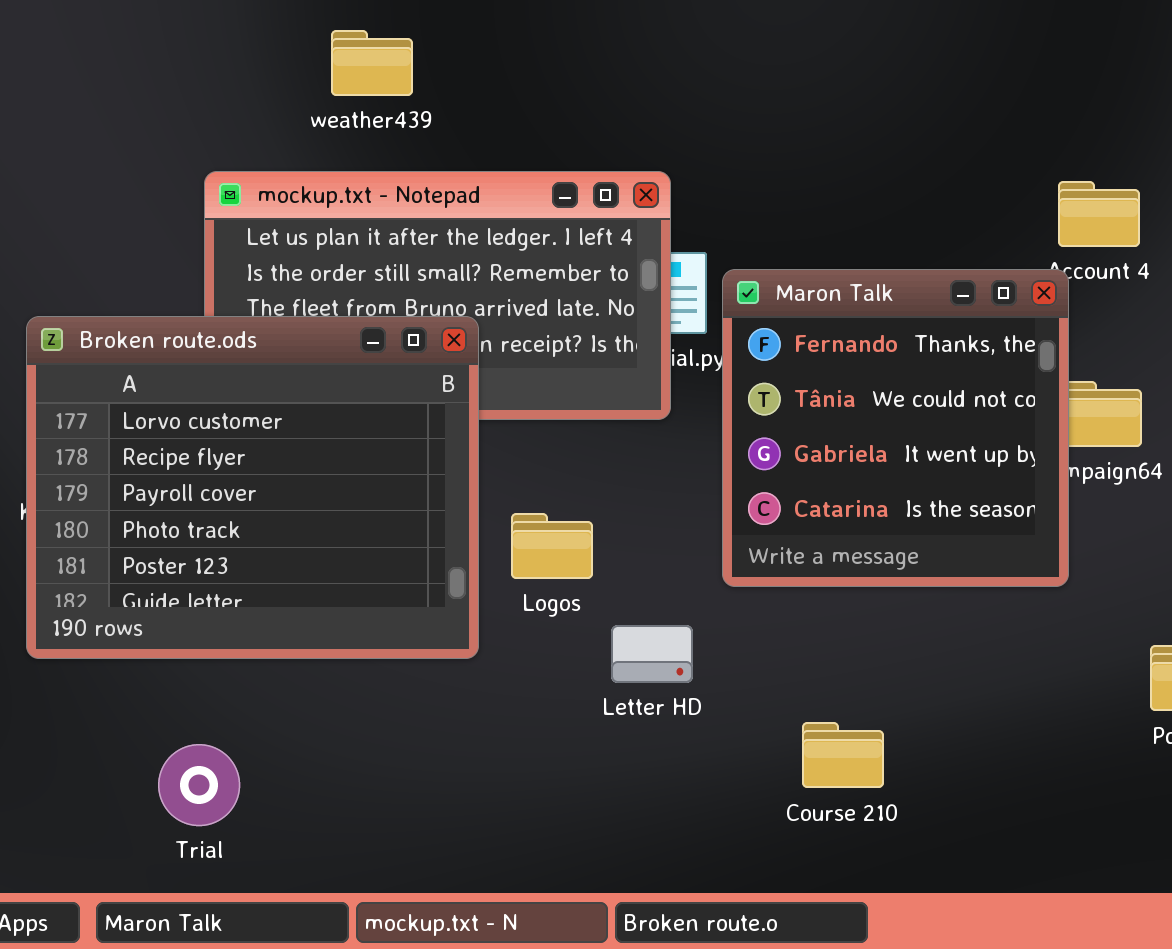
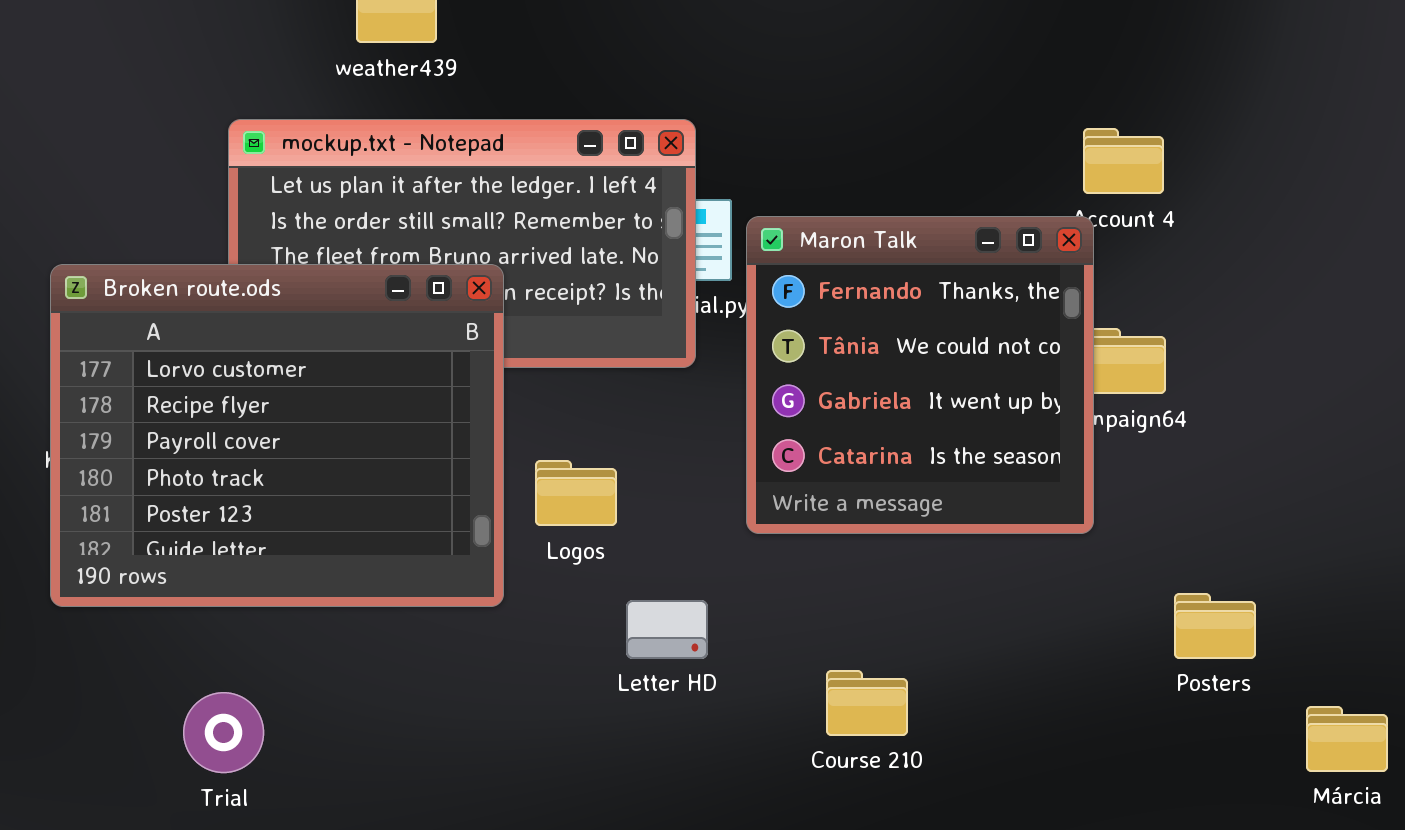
Letter HD: [611,625,693,683] -> [626,600,708,659], moved

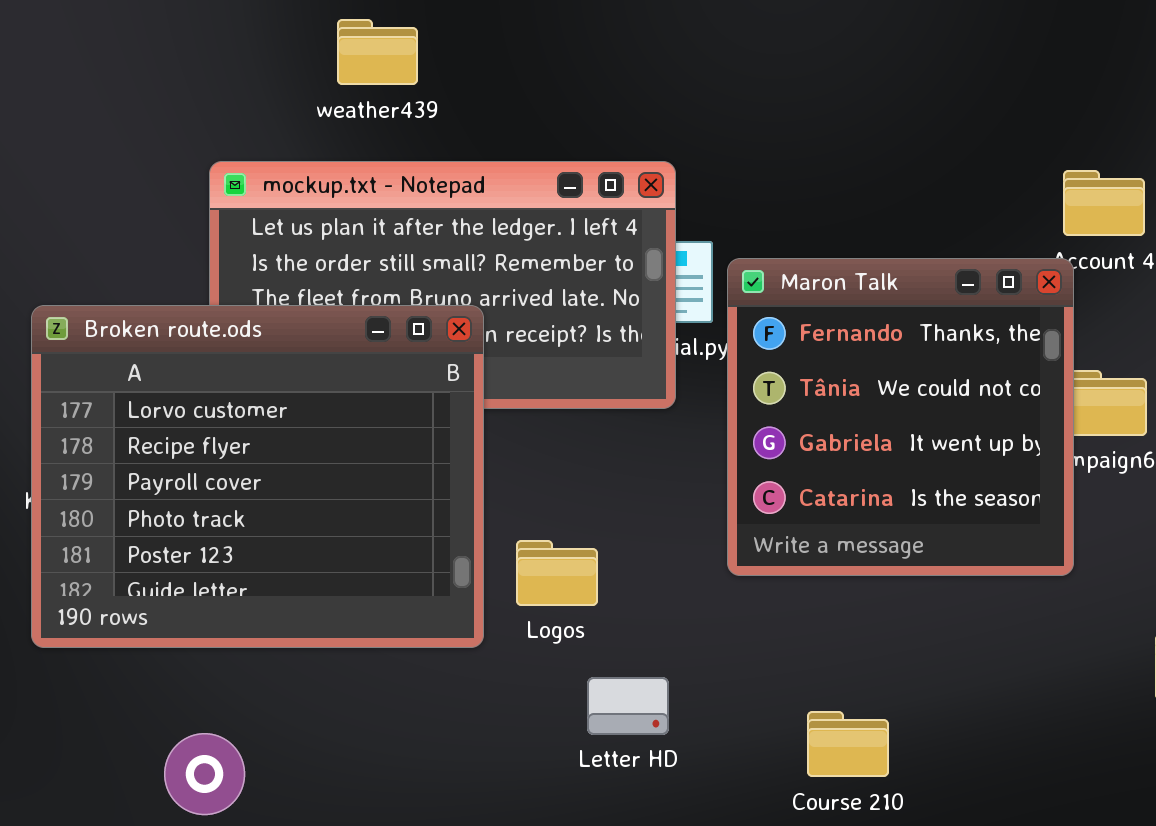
Logos: [535,460,617,526] -> [516,540,598,606], moved
Letter HD: [626,600,708,659] -> [587,677,669,735], moved

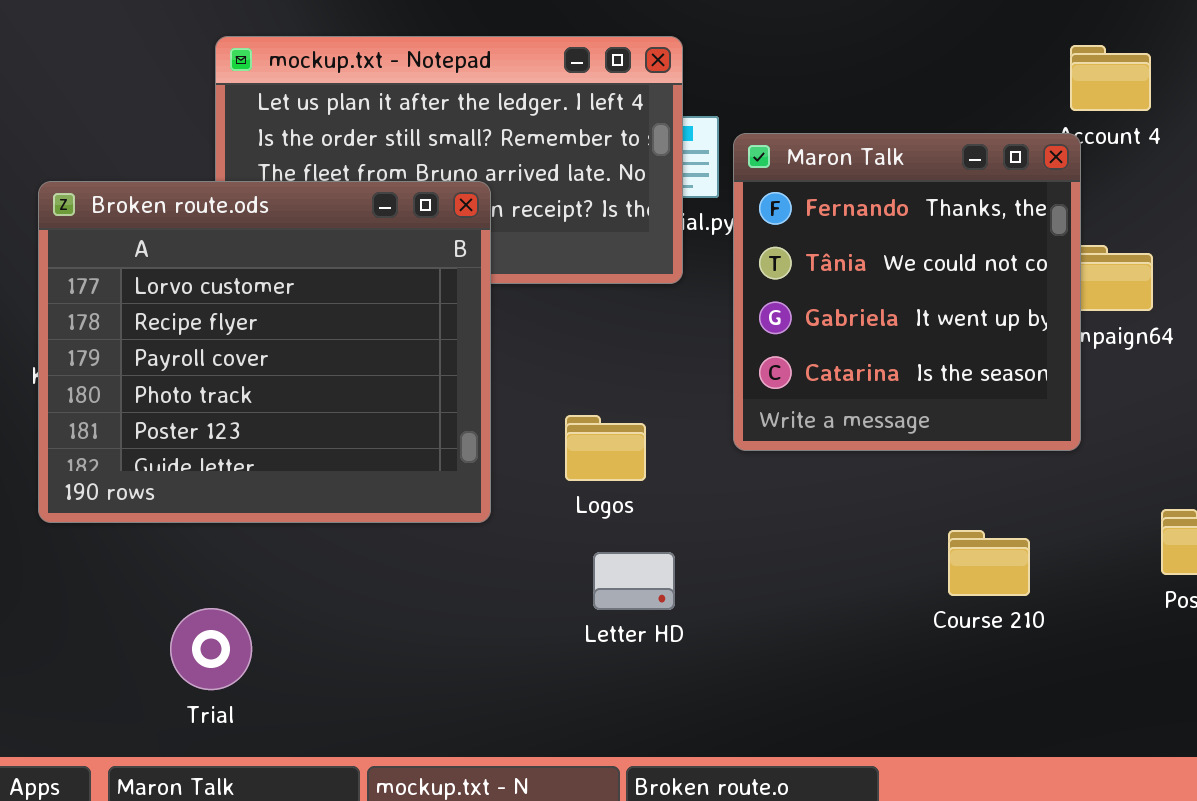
Logos: [516,540,598,606] -> [565,415,646,481], moved
Course 210: [807,711,889,777] -> [948,530,1030,596], moved

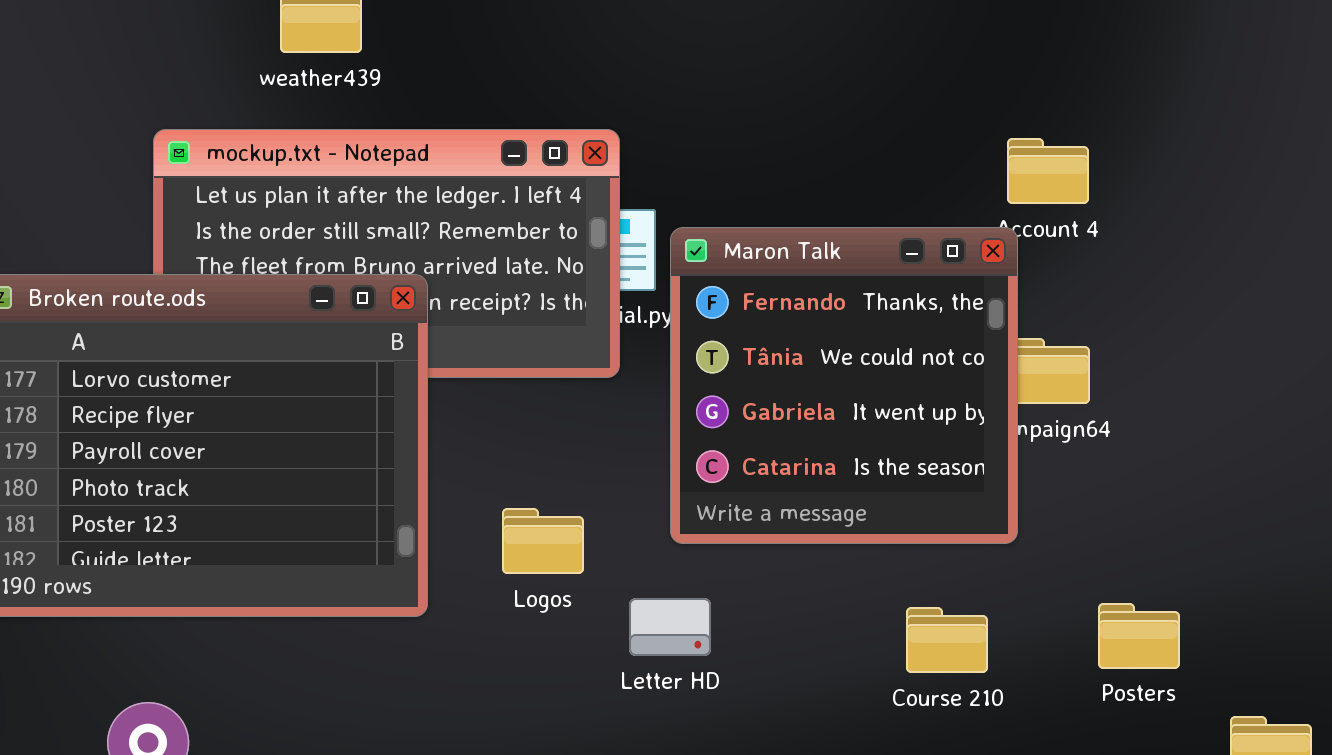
Course 210: [948,530,1030,596] -> [906,607,988,673], moved
Letter HD: [593,552,675,610] -> [629,598,711,656], moved

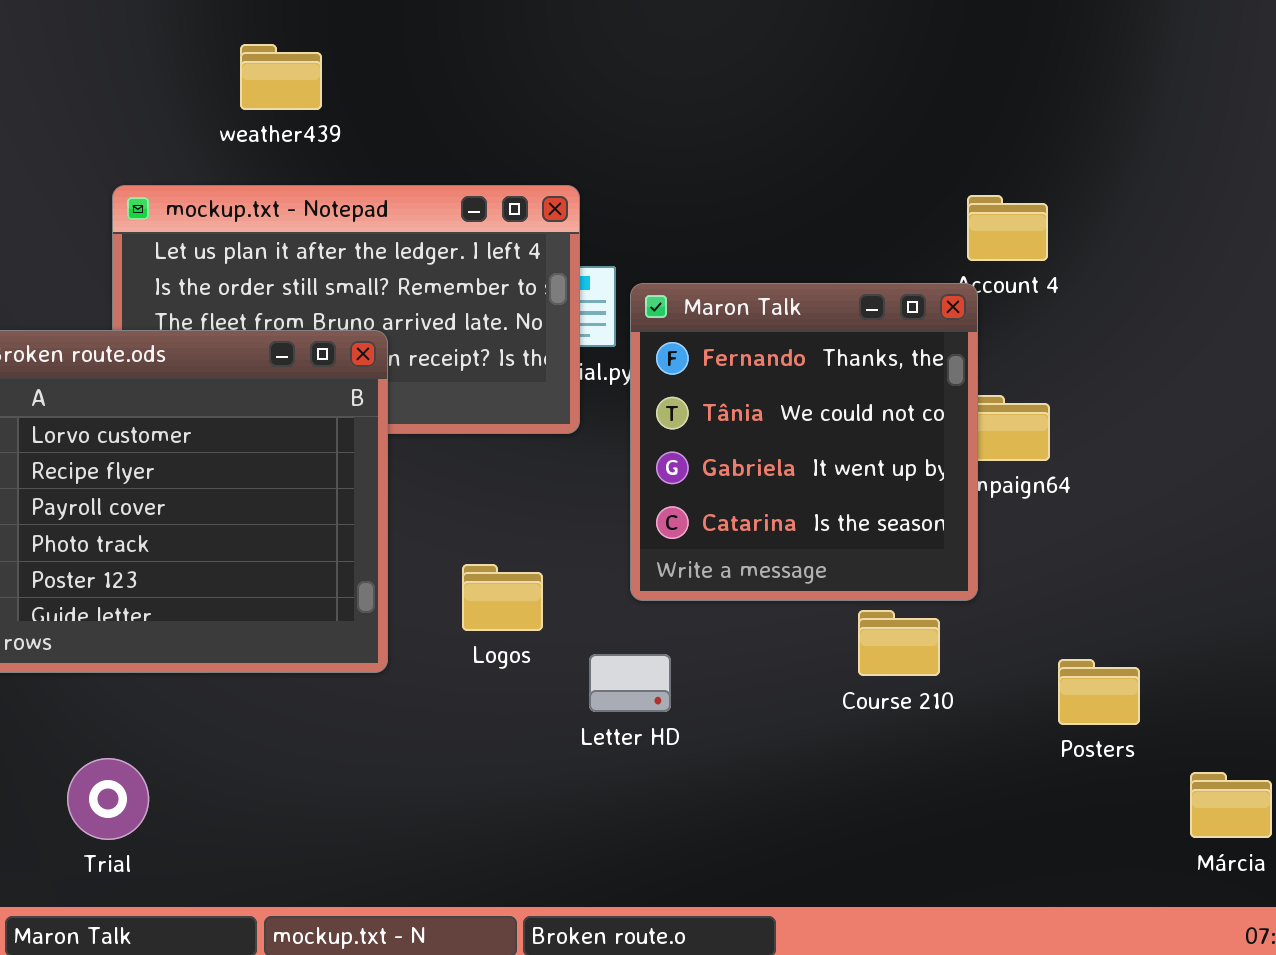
Course 210: [906,607,988,673] -> [858,610,940,676], moved

